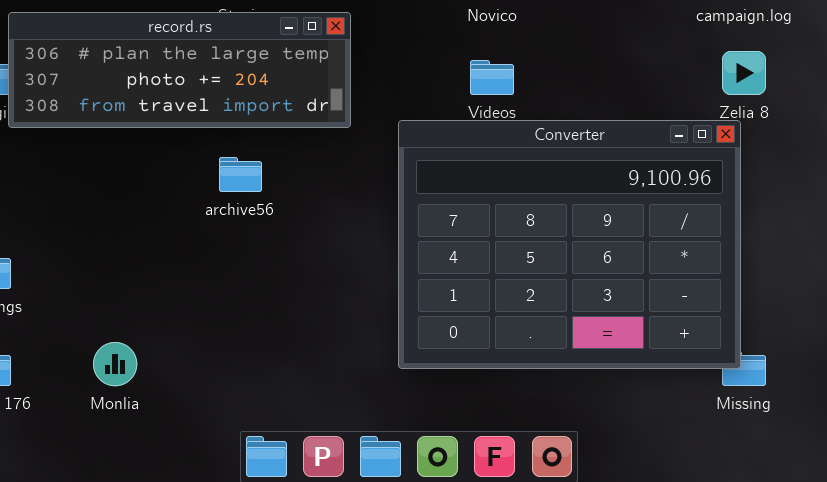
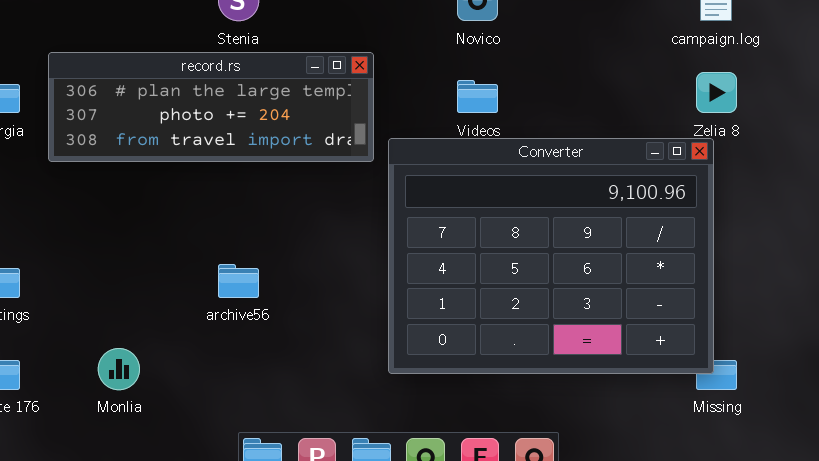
record.rs: [8,12,351,128] -> [48,52,374,162], moved
archive56: [219,157,262,192] -> [218,264,259,298], moved

